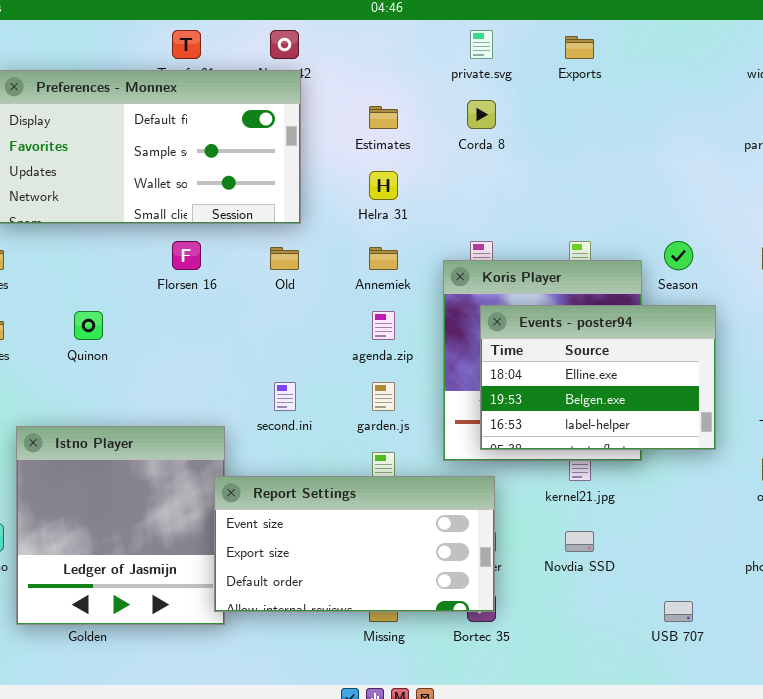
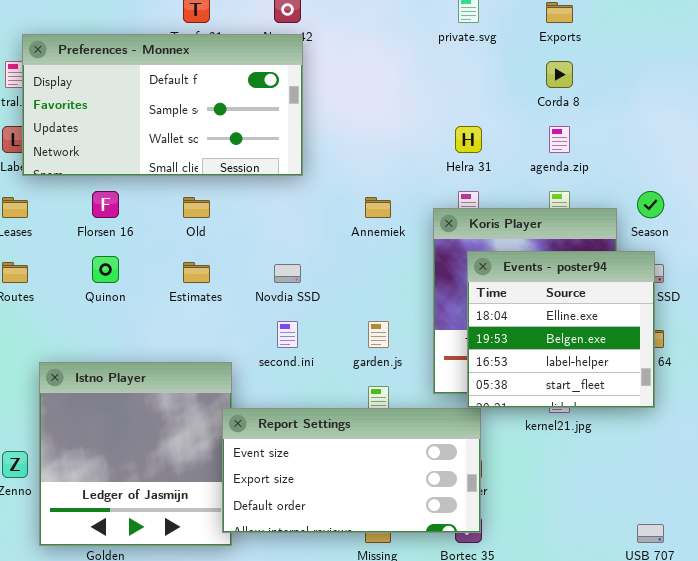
Corda 8: [467,100,496,129] -> [546,61,573,88], moved
Estimates: [369,106,398,129] -> [183,262,210,283], moved
Helra 31: [369,171,398,200] -> [455,126,482,153], moved
Florsen 16: [172,241,201,270] -> [92,191,119,218], moved
Old: [270,247,299,270] -> [183,197,210,218], moved
Events - poster94: [480,305,716,450] -> [467,251,655,408], resized
agenda.zip: [372,311,395,340] -> [549,126,570,153], moved
Novdia SSD: [565,531,594,552] -> [274,264,301,283], moved

